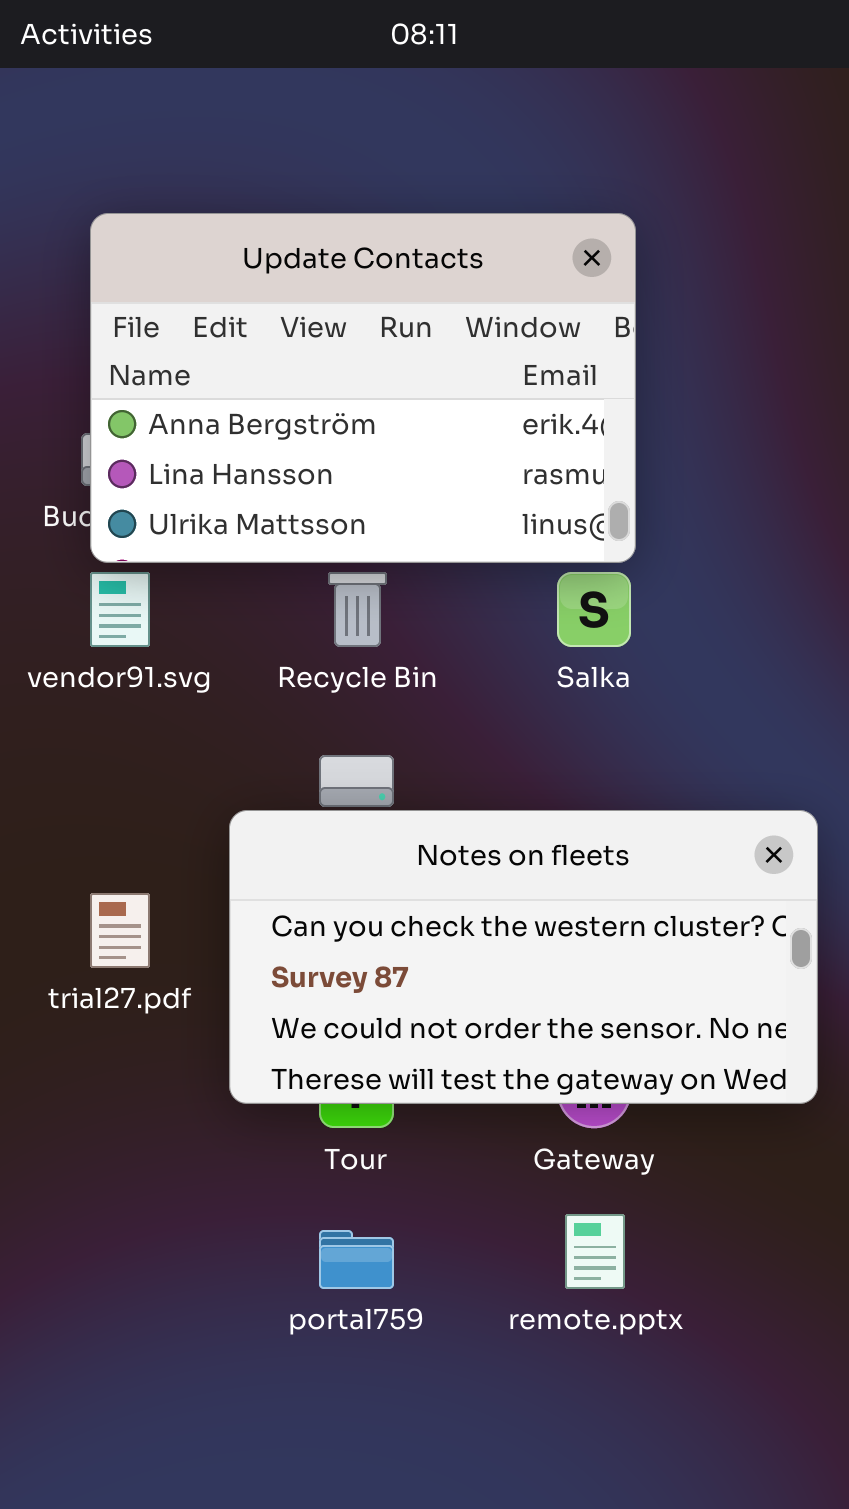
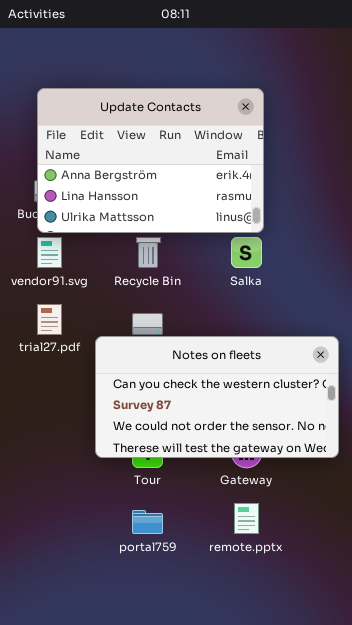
trial27.pdf: [90,893,150,968] -> [37,304,62,335], moved

